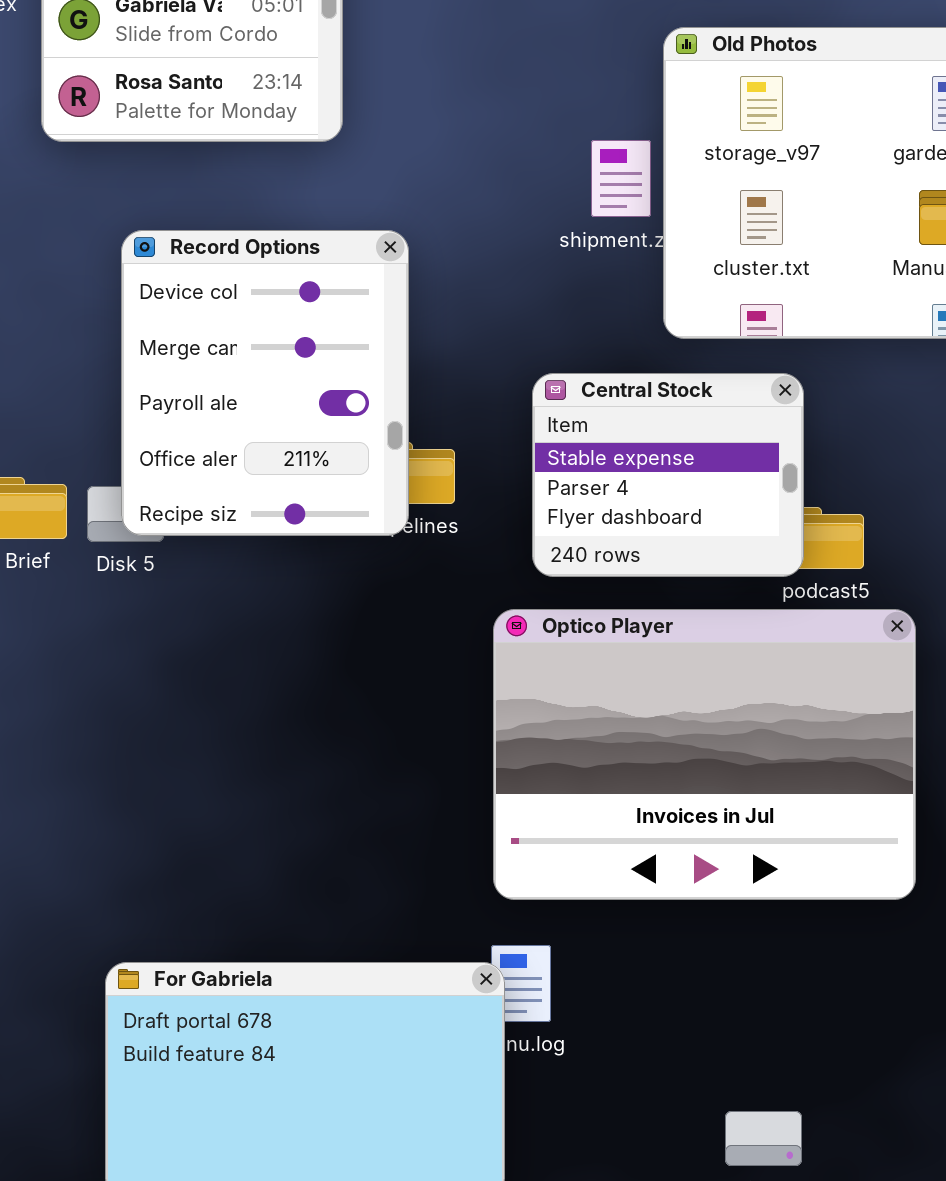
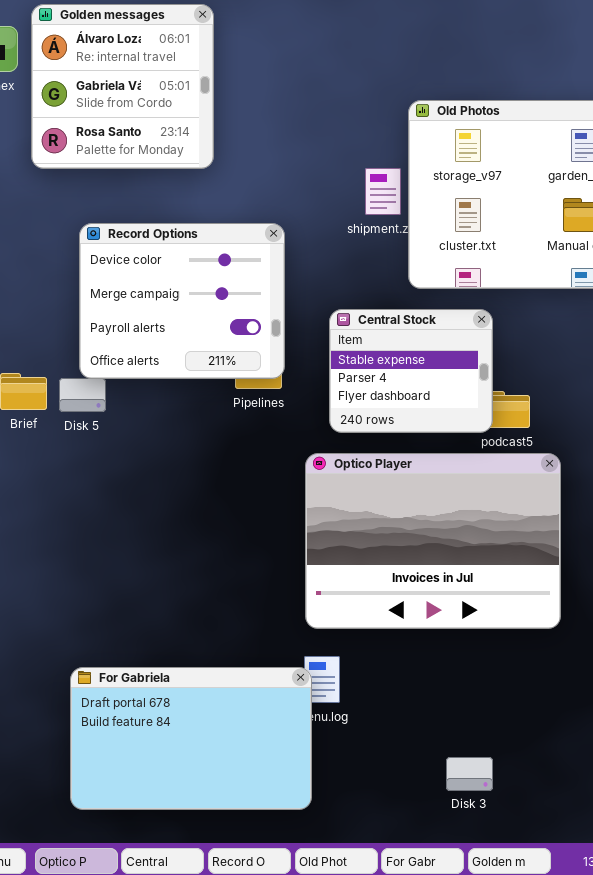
Record Options: [121,230,409,536] -> [79,223,285,379], resized

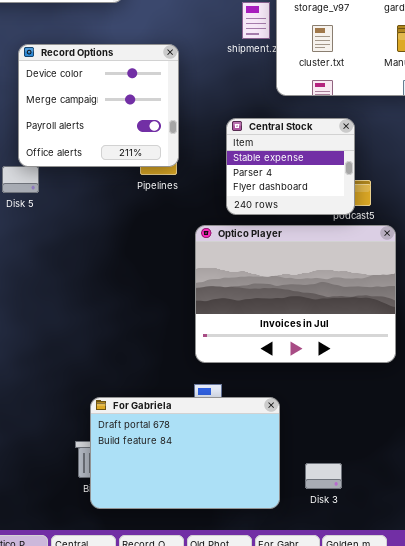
Central Stock: [329,309,493,433] -> [226,118,355,215], moved
For Gabriela: [70,667,312,810] -> [90,397,280,509], moved

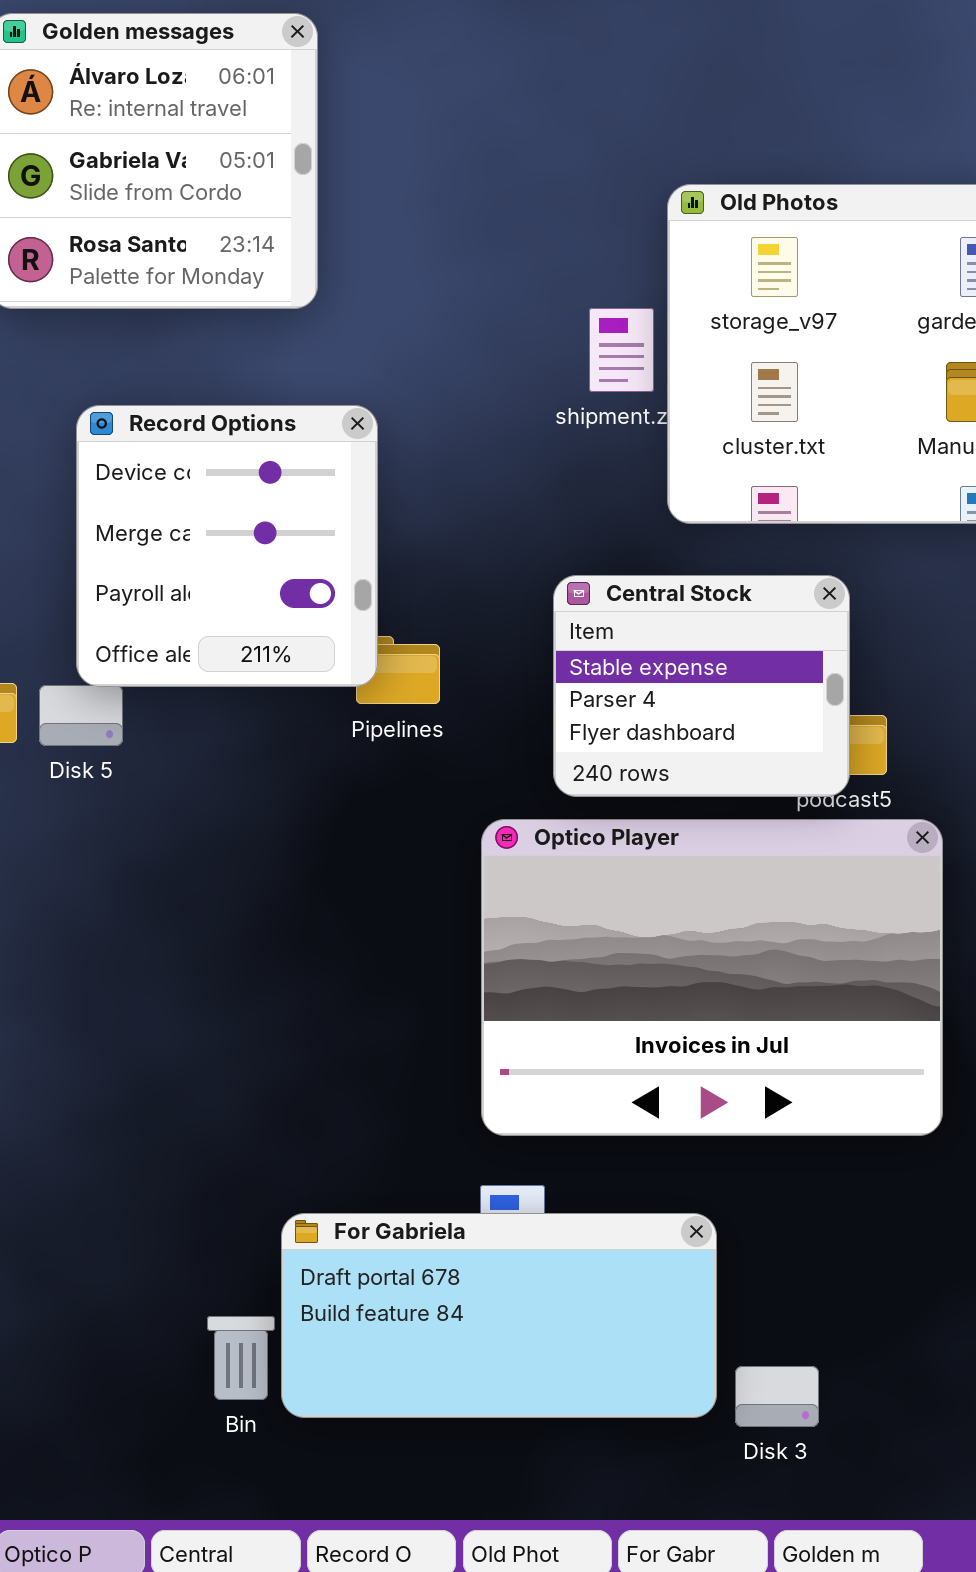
Record Options: [18,44,179,167] -> [76,405,378,687], resized
For Gabriela: [90,397,280,509] -> [281,1213,717,1418], moved, resized

